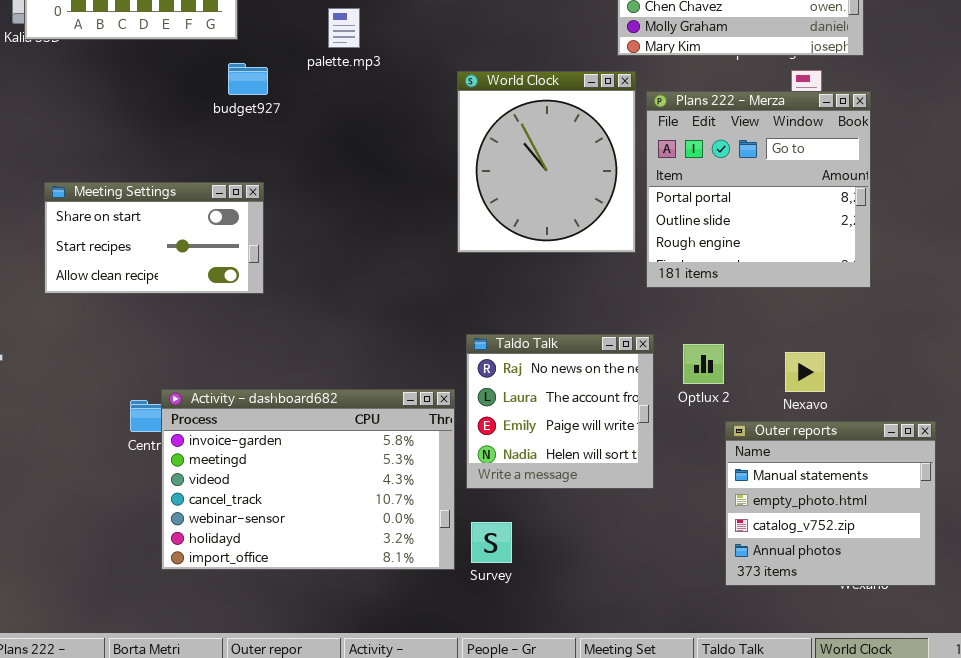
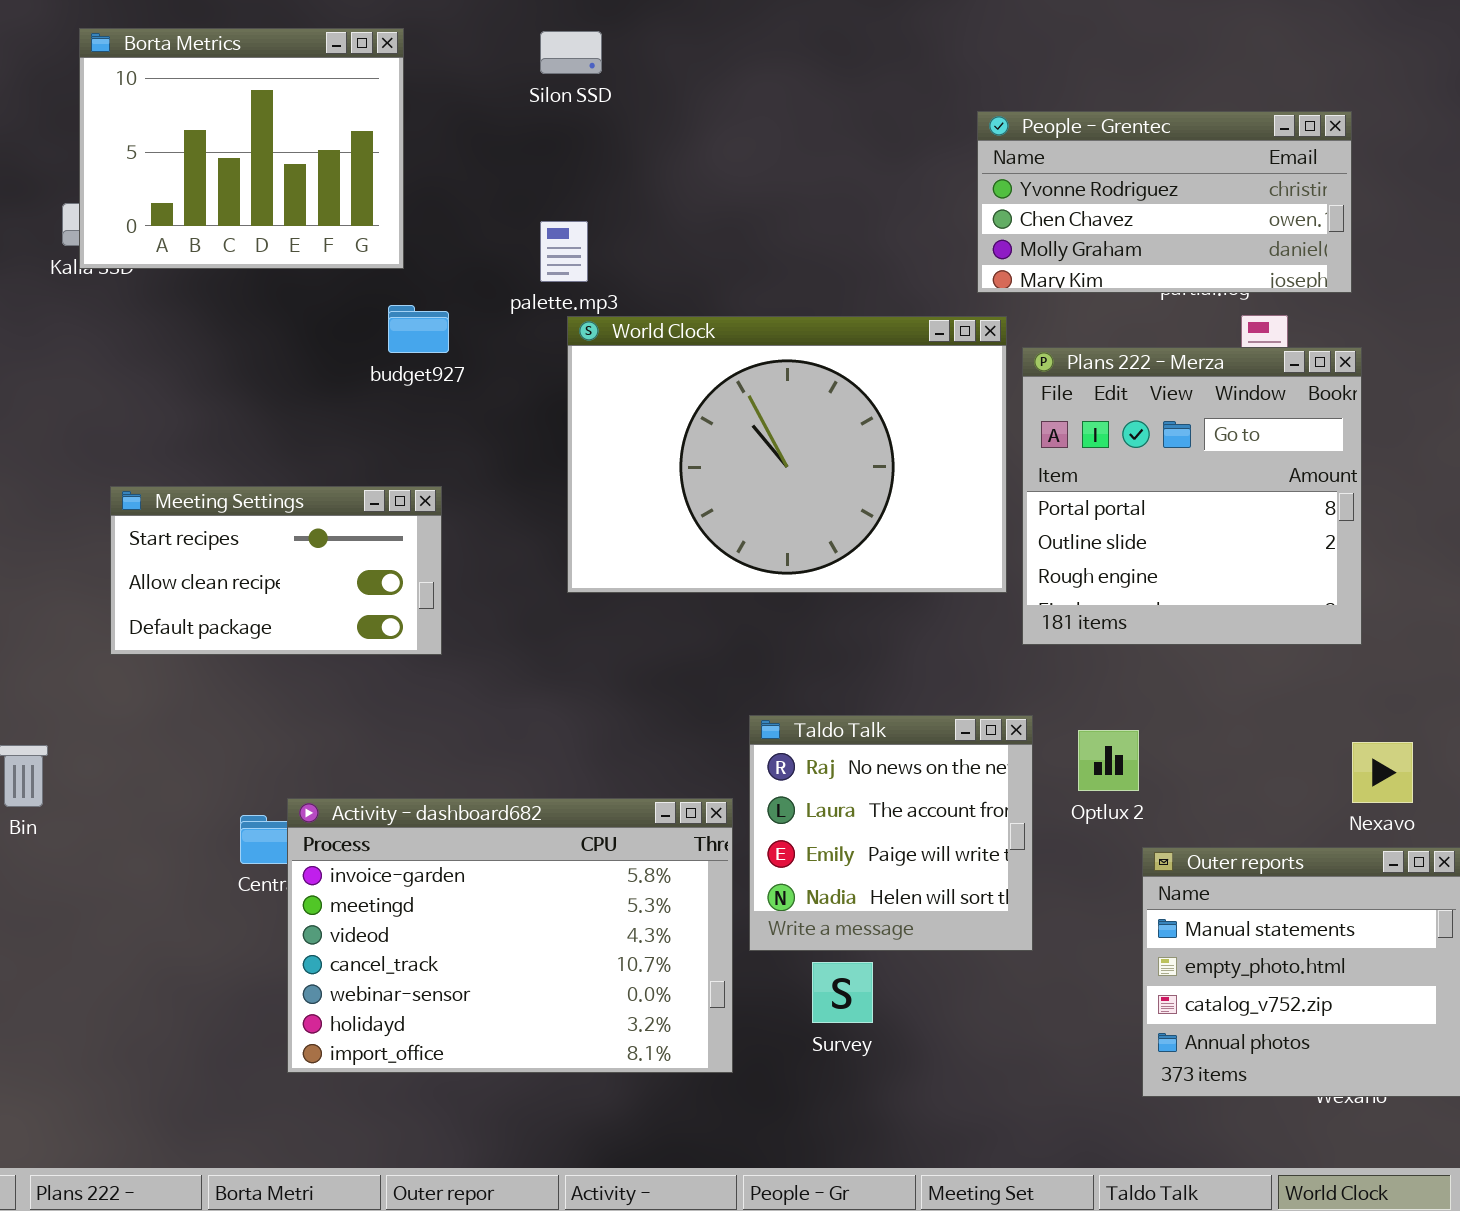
World Clock: [457,71,636,253] -> [567,316,1007,593], resized
Meeting Settings: [44,182,264,294] -> [110,486,442,655], scrolled down 1 row
Nexavo: [785,352,825,392] -> [1352,742,1413,803], moved
Survey: [471,522,512,563] -> [812,962,873,1023], moved

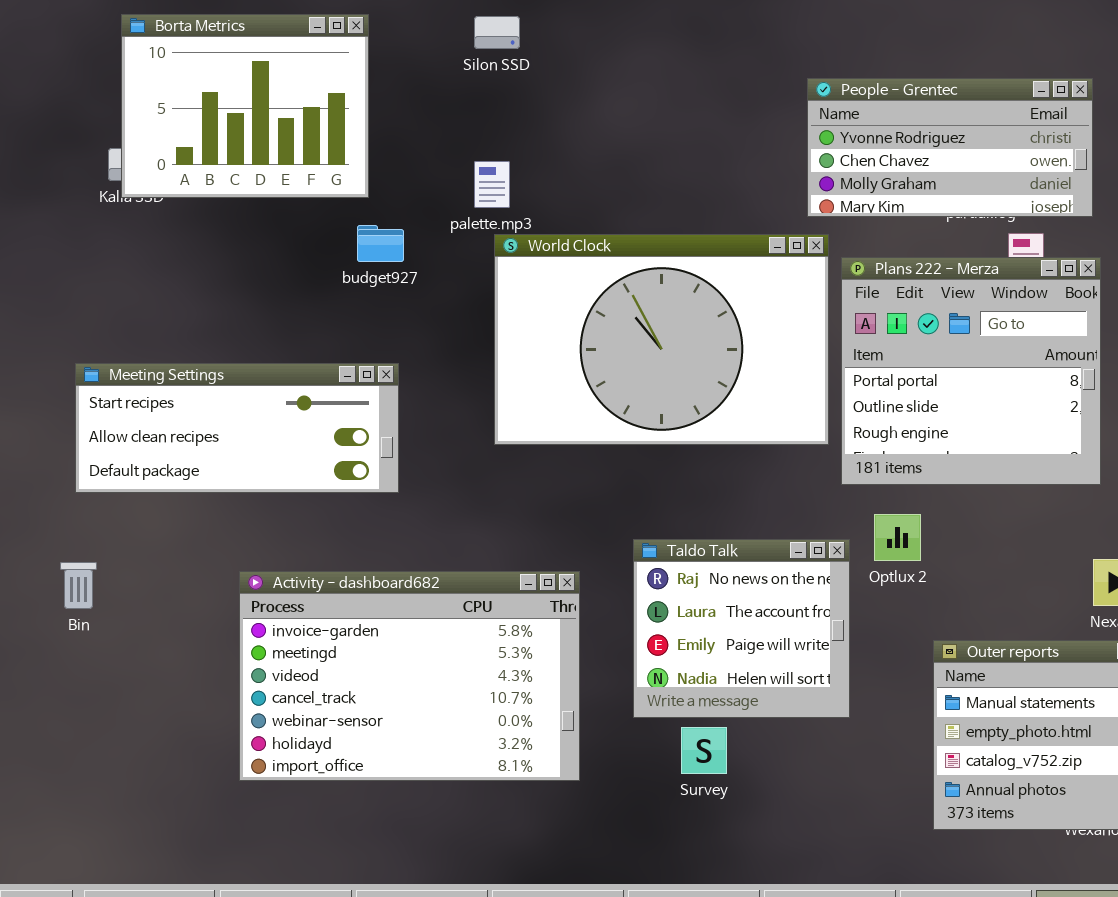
Meeting Settings: [110,486,442,655] -> [75,363,399,493], resized
Optlux 2: [1078,730,1139,791] -> [874,514,921,561], moved
Activity - dashboard682: [287,798,733,1073] -> [239,571,580,781], moved

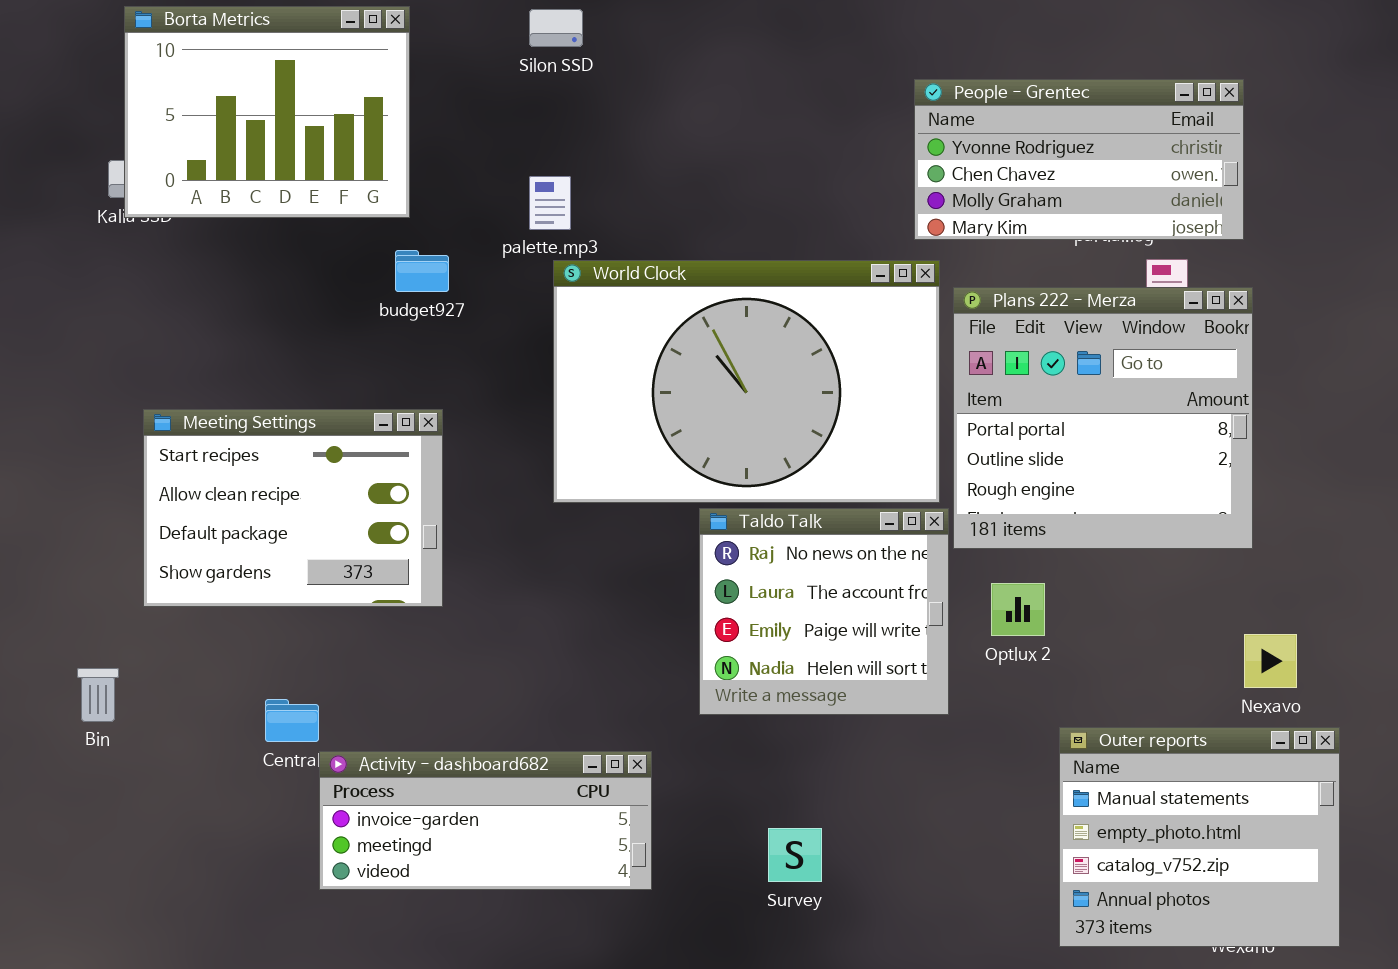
Meeting Settings: [75,363,399,493] -> [143,409,443,607], resized
Taldo Talk: [633,539,850,718] -> [699,508,949,715], moved
Bin: [60,562,97,609] -> [77,668,119,722], moved
Activity - dashboard682: [239,571,580,781] -> [319,751,652,890], resized

